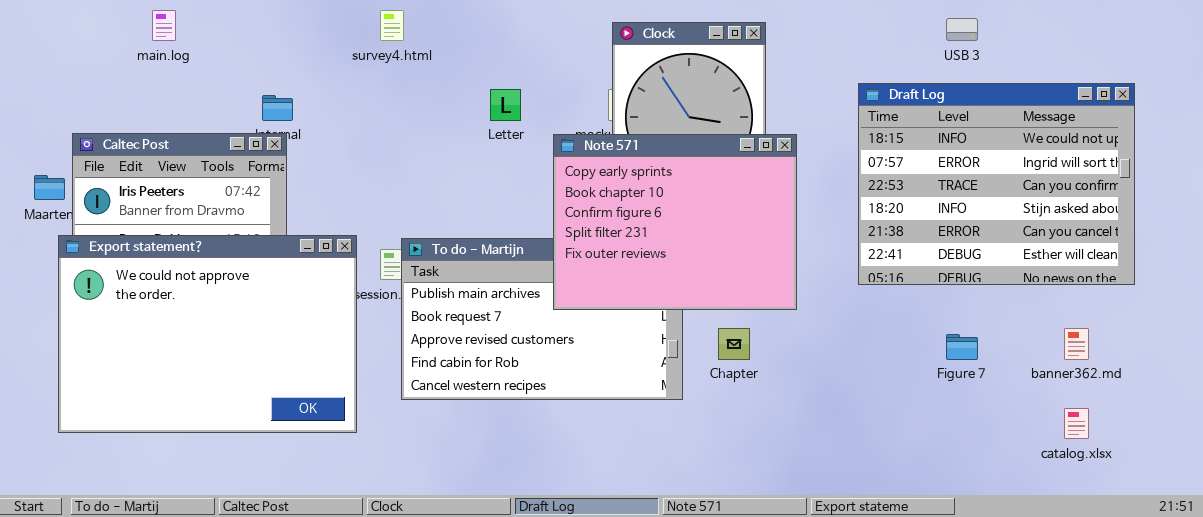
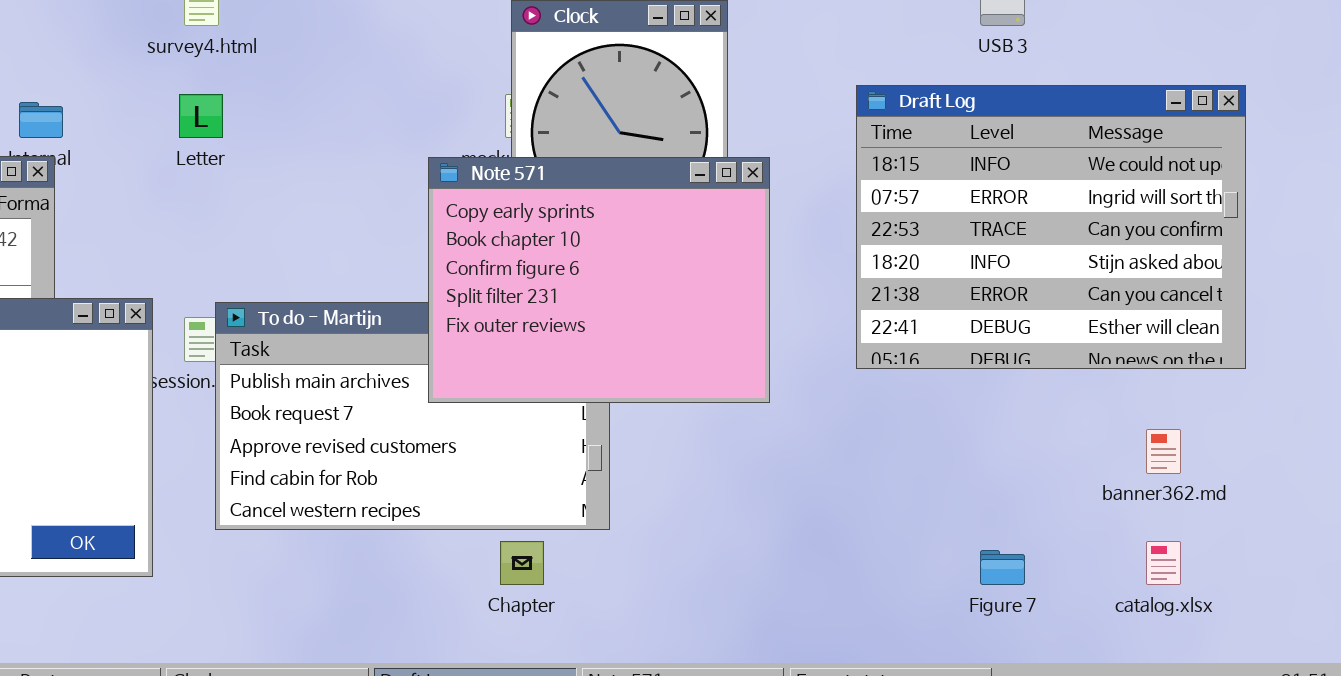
Letter: [490,89,521,121] -> [179,94,223,138], moved
Chapter: [718,328,750,360] -> [500,541,544,585], moved
Figure 7: [946,334,978,360] -> [980,550,1025,585], moved

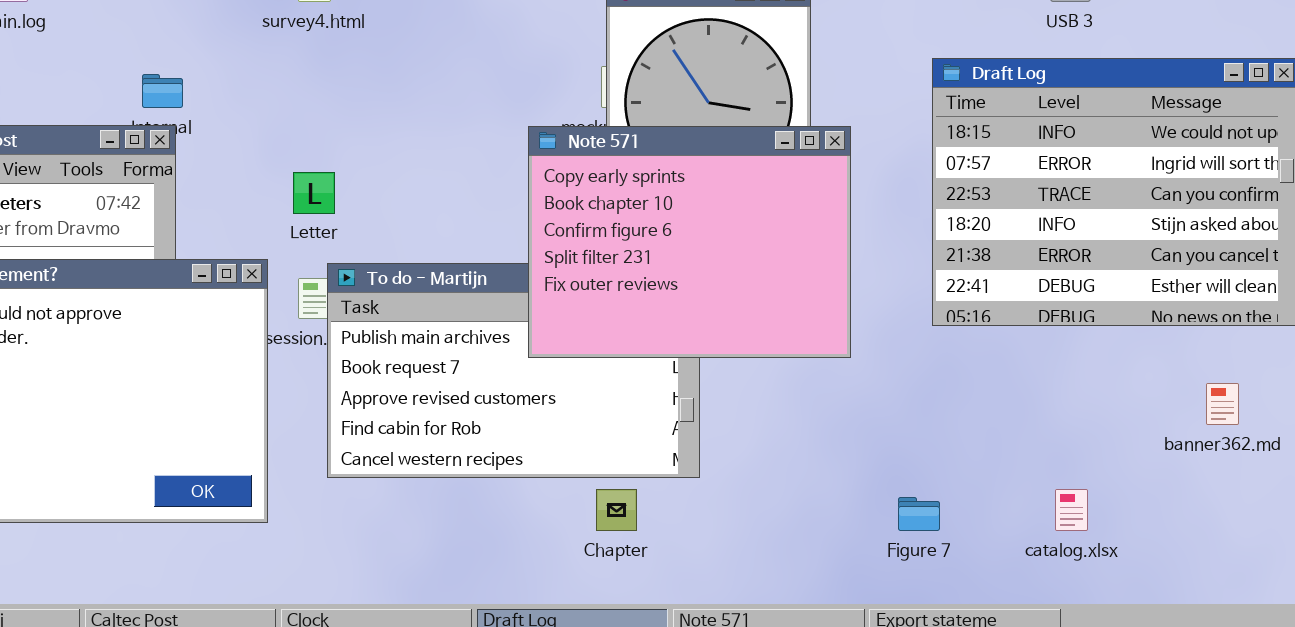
Letter: [179,94,223,138] -> [293,172,335,214], moved
catalog.xlsx: [1146,541,1181,585] -> [1055,489,1088,531], moved
Figure 7: [980,550,1025,585] -> [898,497,940,531], moved

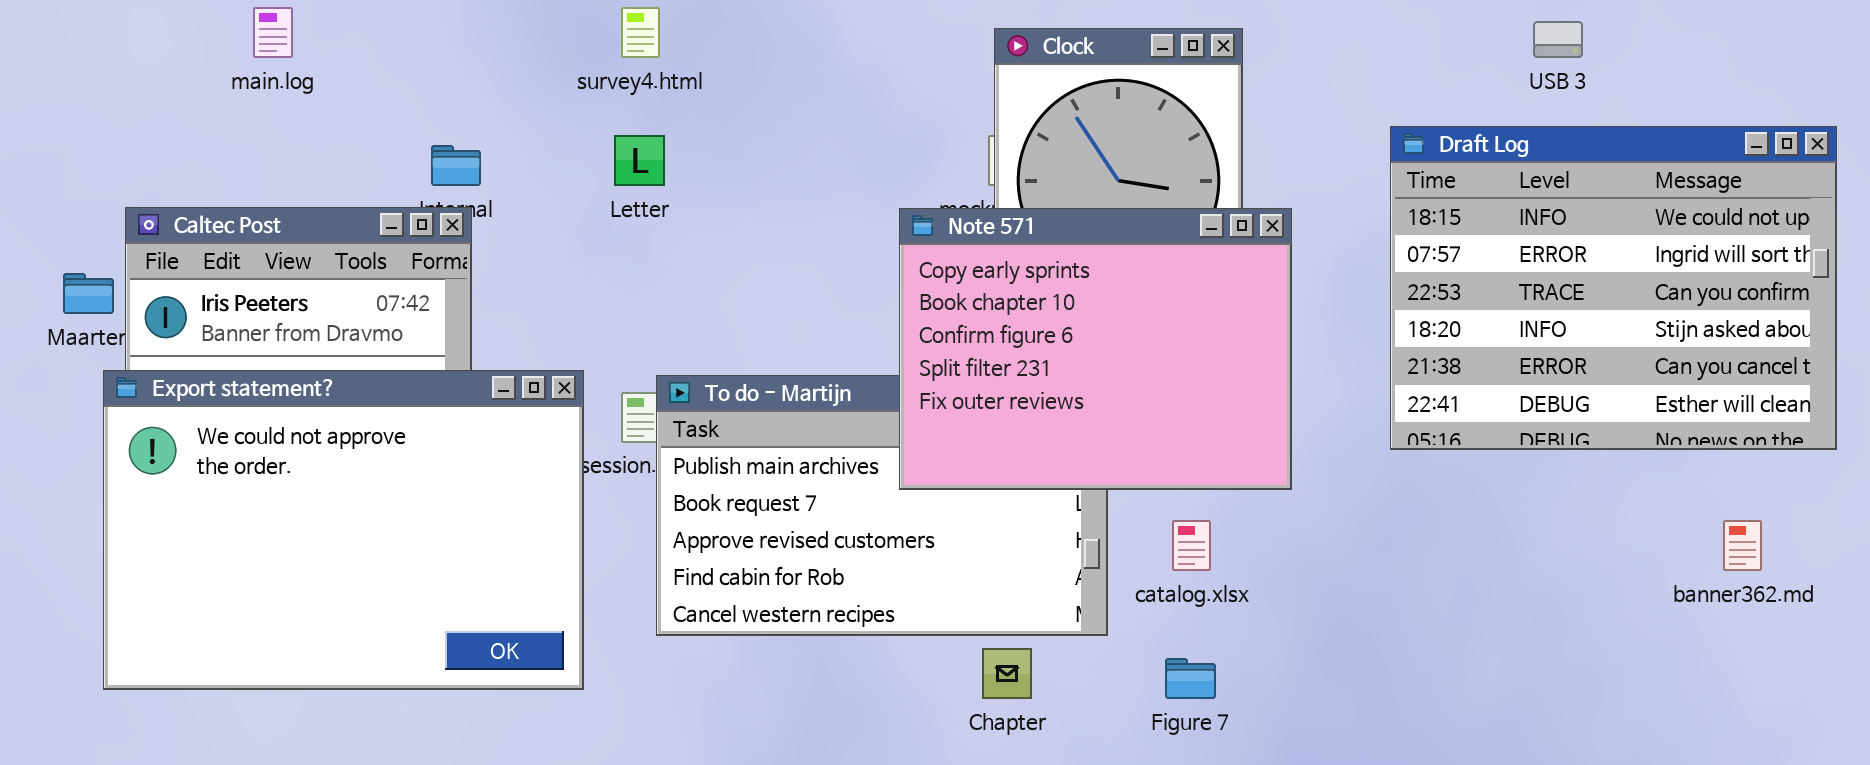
Letter: [293,172,335,214] -> [614,135,665,186], moved
catalog.xlsx: [1055,489,1088,531] -> [1172,520,1211,571], moved
Figure 7: [898,497,940,531] -> [1165,658,1216,699], moved

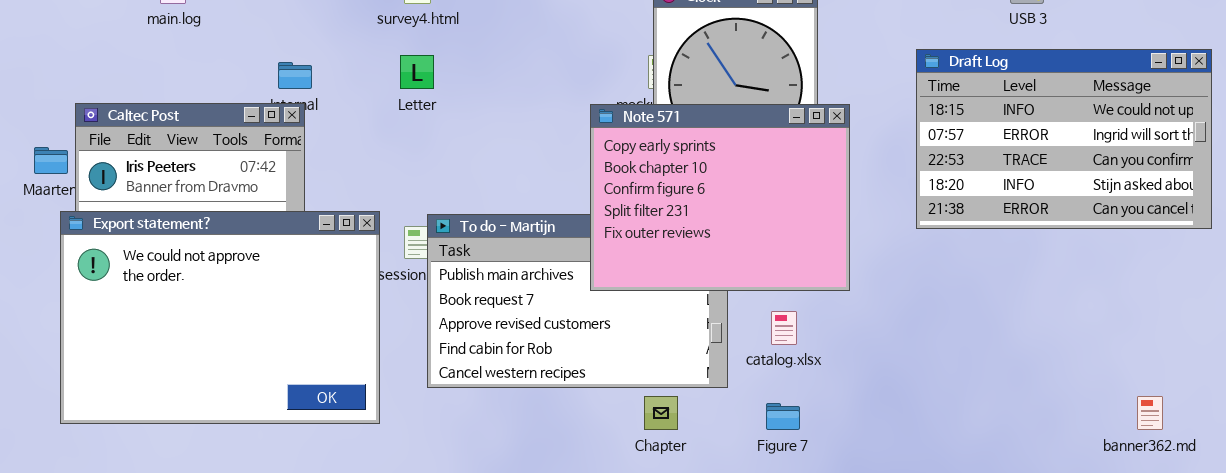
Draft Log: [1390,126,1837,450] -> [916,49,1212,229], resized
banner362.md: [1723,520,1762,571] -> [1137,396,1163,430], moved

